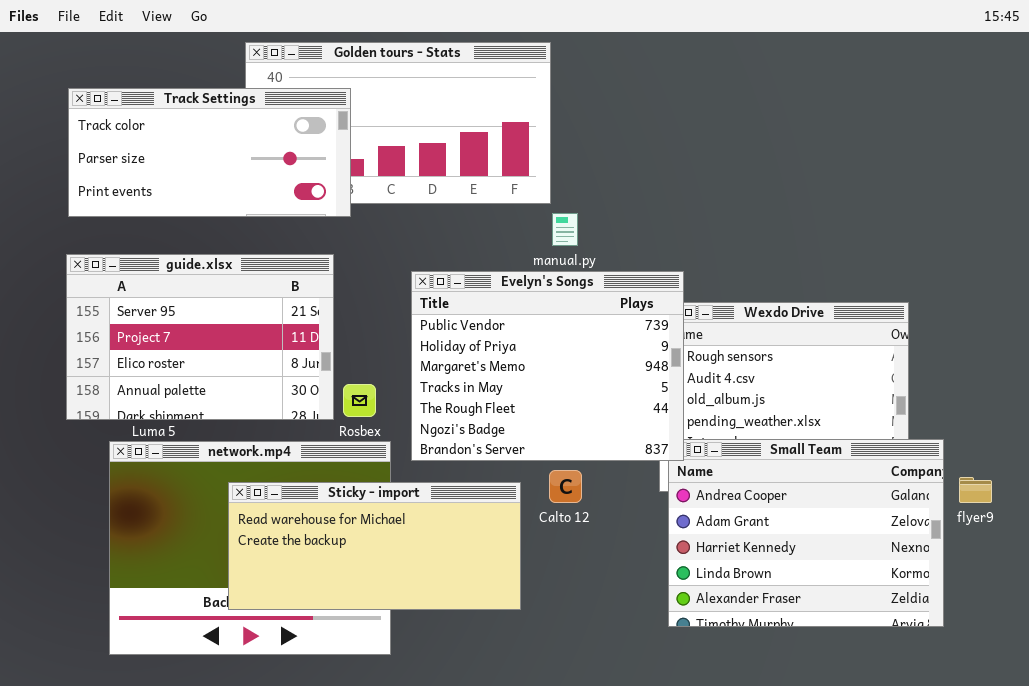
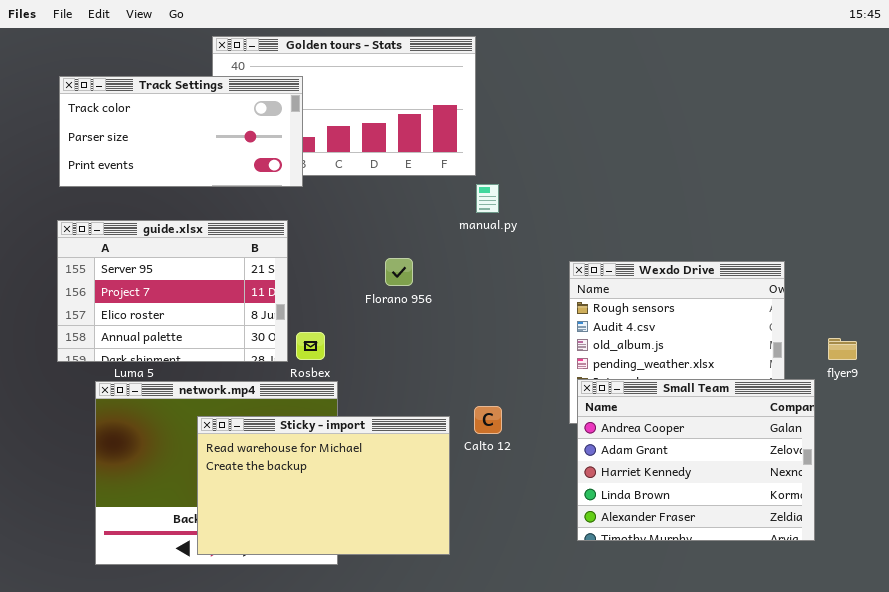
Evelyn's Songs: [411,271,684,461] -> none, closed
flyer9: [959,477,992,503] -> [828,338,857,360], moved
Sticky - import: [228,482,521,610] -> [197,416,450,555], resized

